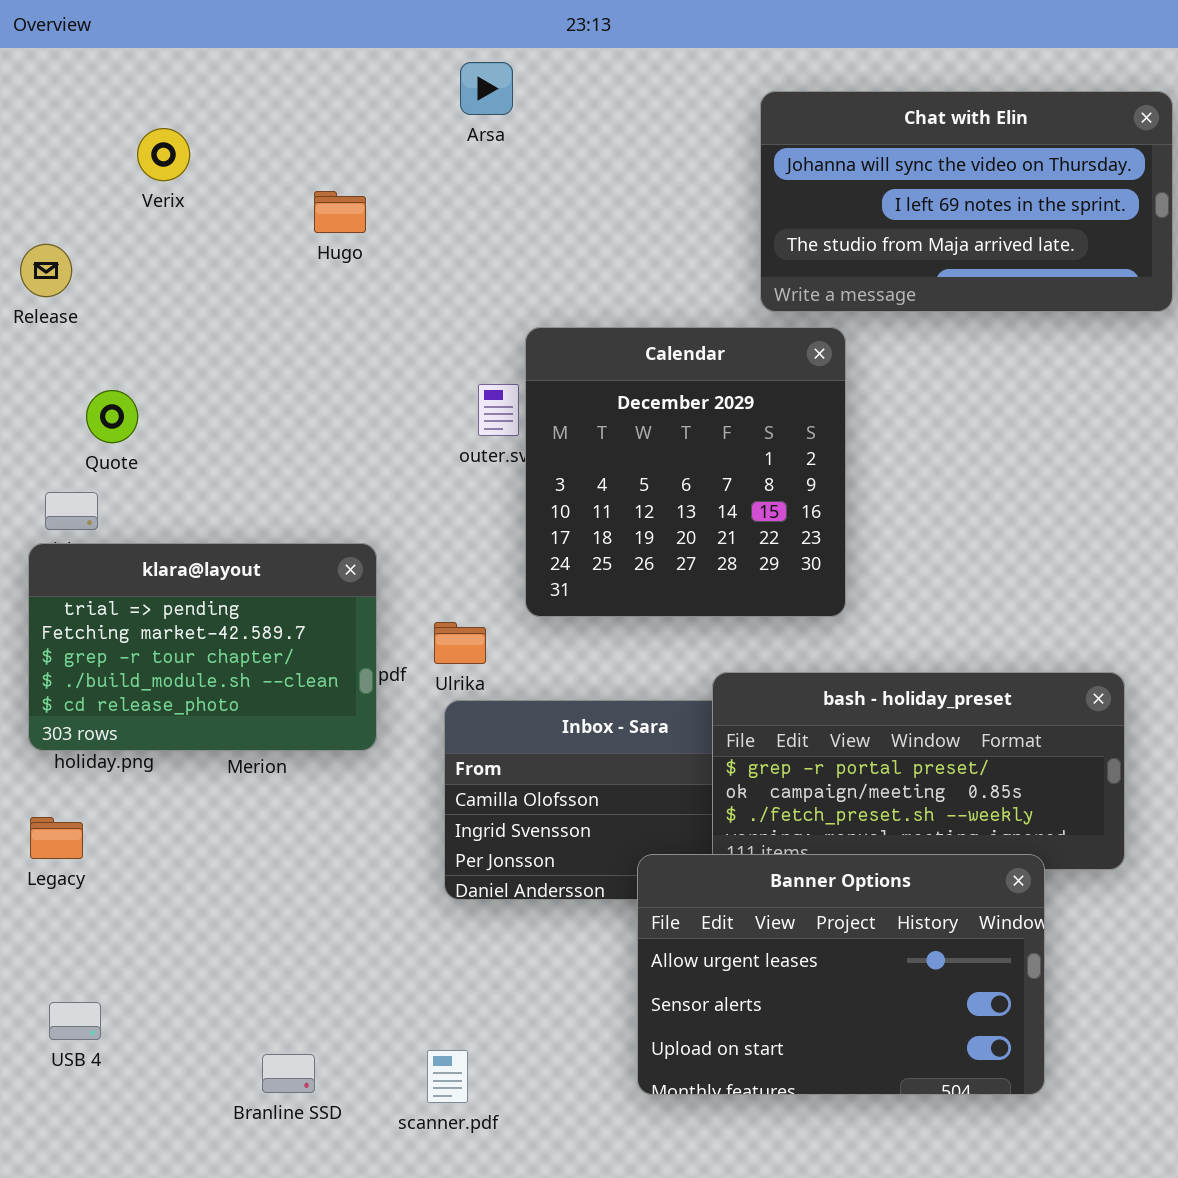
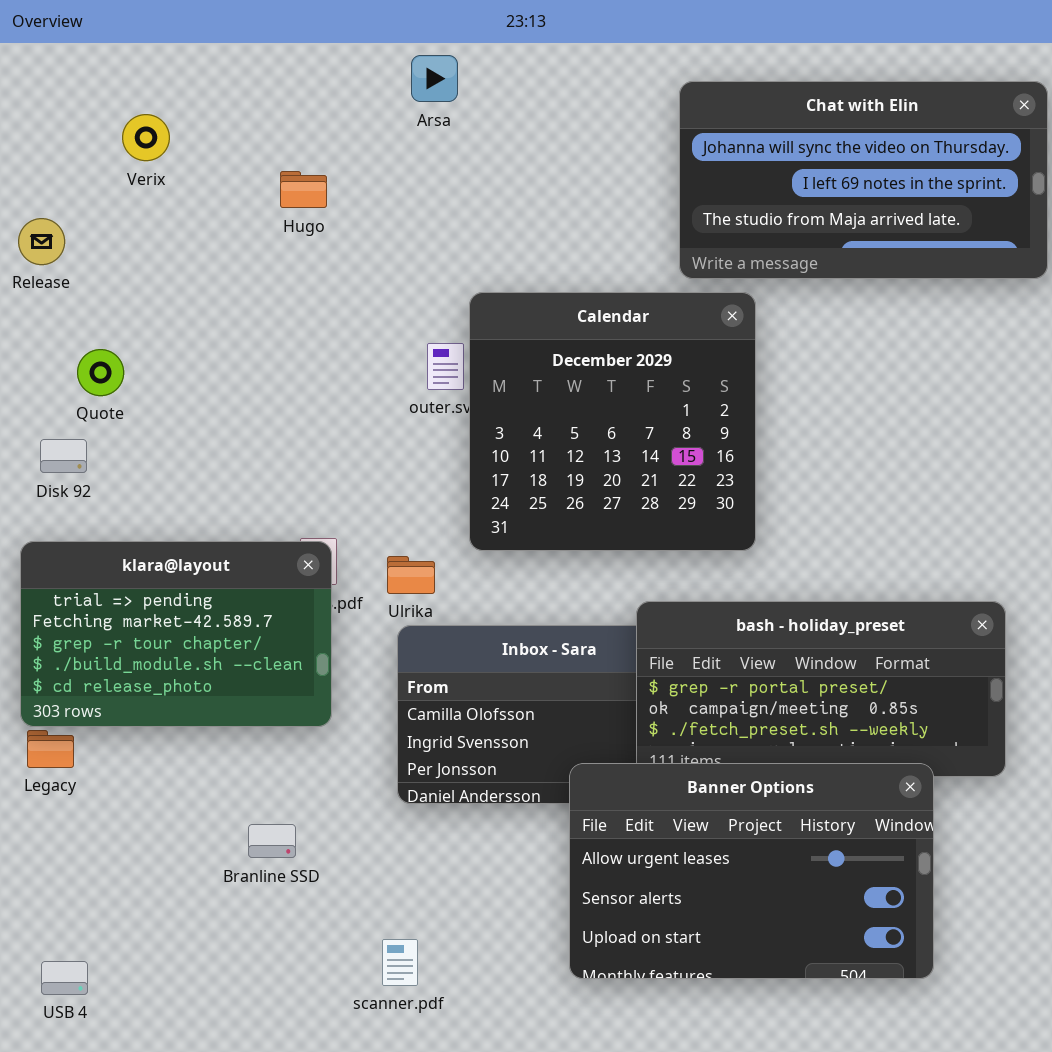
klara@layout: [28,543,377,751] -> [20,541,332,727], moved
USB 4: [49,1002,101,1040] -> [41,961,88,995], moved
Branline SSD: [262,1054,315,1093] -> [248,824,296,858], moved

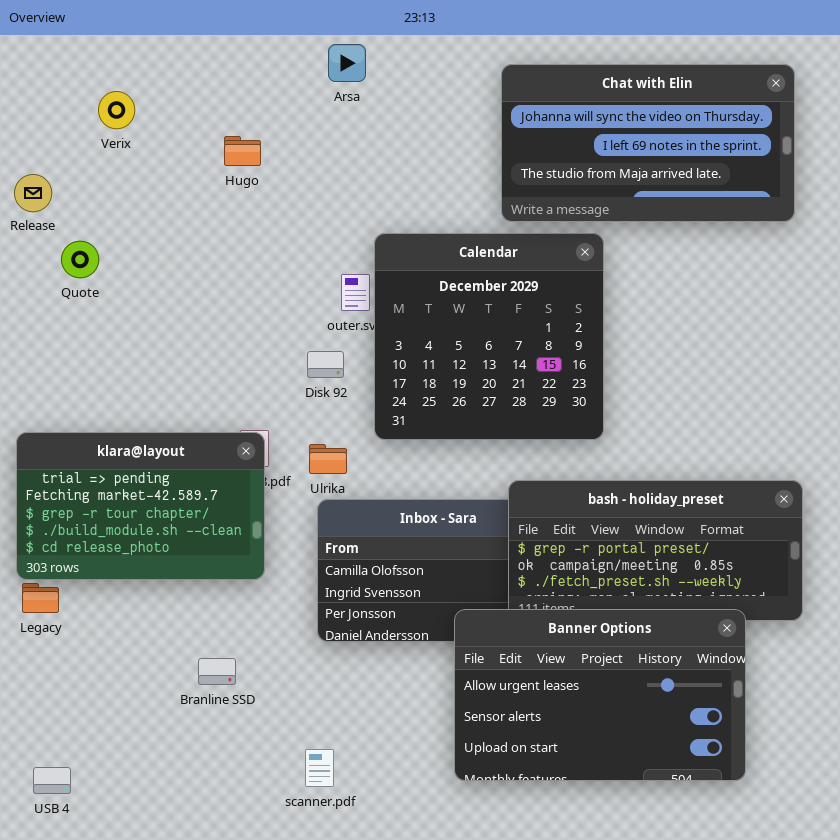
Chat with Elin: [679,81,1048,279] -> [501,64,795,222], moved
Quote: [77,349,124,396] -> [61,241,99,278], moved
Disk 92: [40,439,87,473] -> [307,351,344,378], moved

